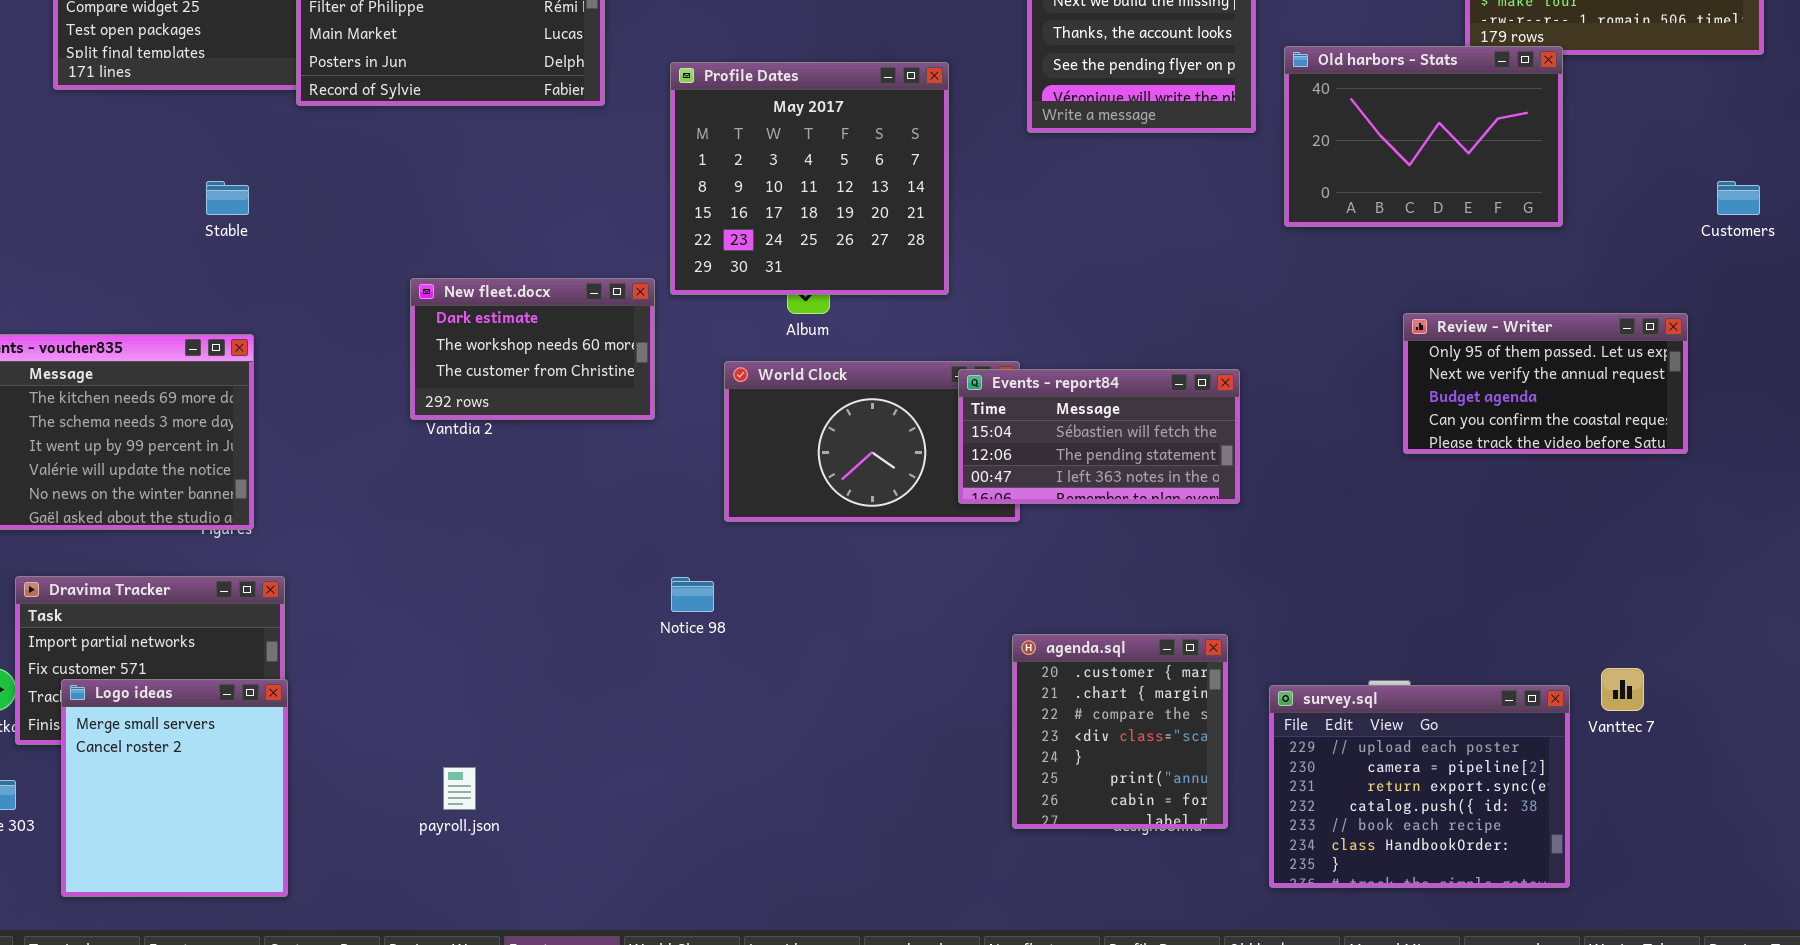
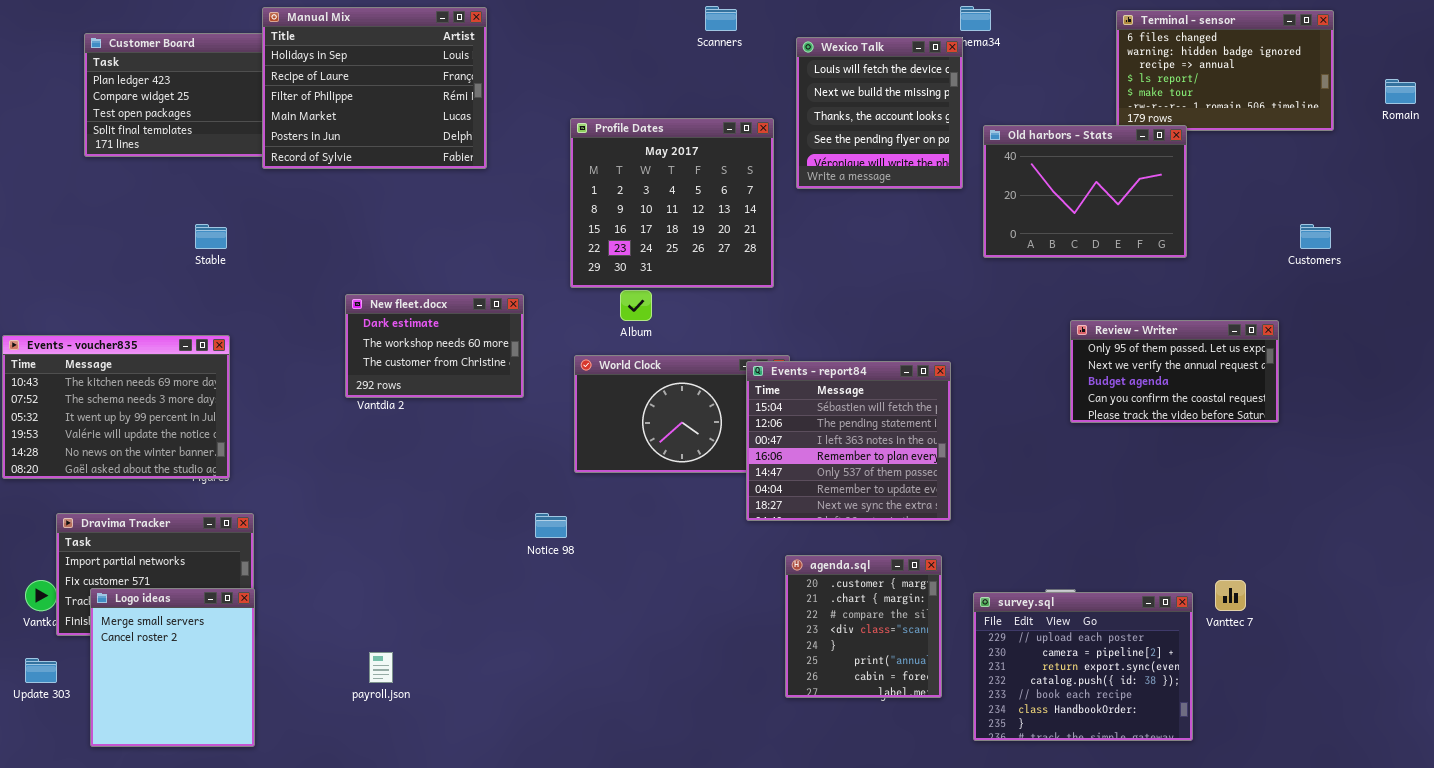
Profile Dates: [670,62,949,295] -> [570,118,774,288], moved
Events - report84: [958,369,1240,504] -> [746,361,951,521], resized

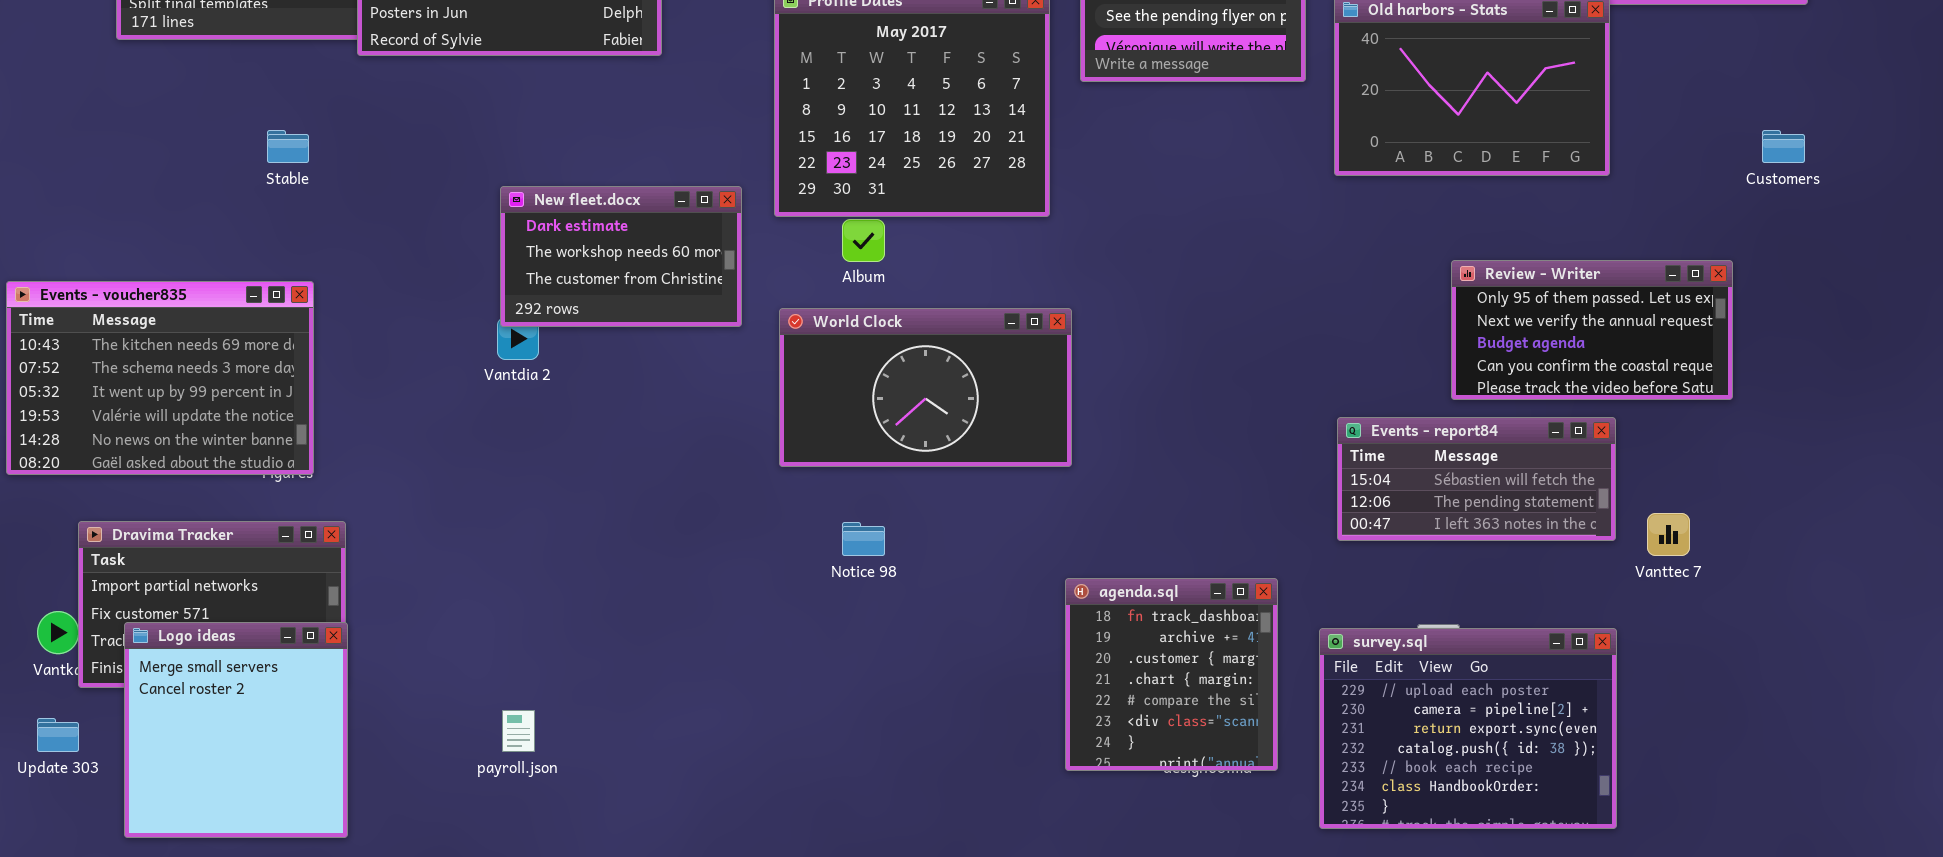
New fleet.docx: [345,294,524,398] -> [500,186,742,327], moved
Events - report84: [746,361,951,521] -> [1337,417,1616,541], moved, resized
Notice 98: [535,513,567,538] -> [842,522,885,556], moved
agenda.sql: [785,555,942,698] -> [1065,578,1278,771], scrolled up 2 rows
Vanttec 7: [1215,580,1246,611] -> [1647,513,1690,556], moved

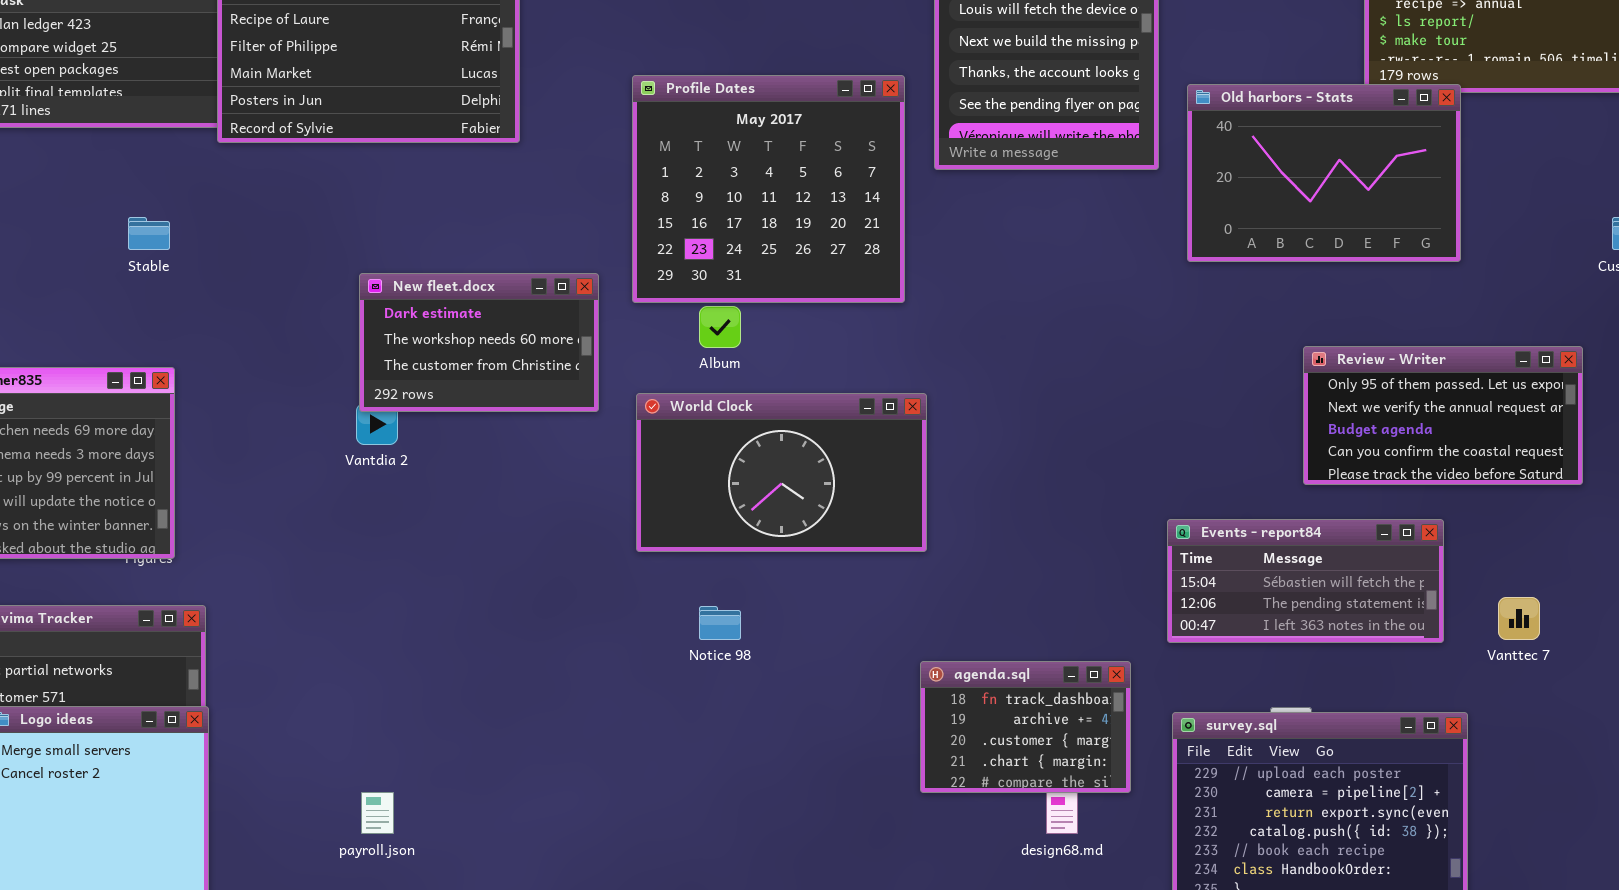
Events - report84: [1337,417,1616,541] -> [1167,519,1444,643], moved
agenda.sql: [1065,578,1278,771] -> [920,661,1131,793], resized

